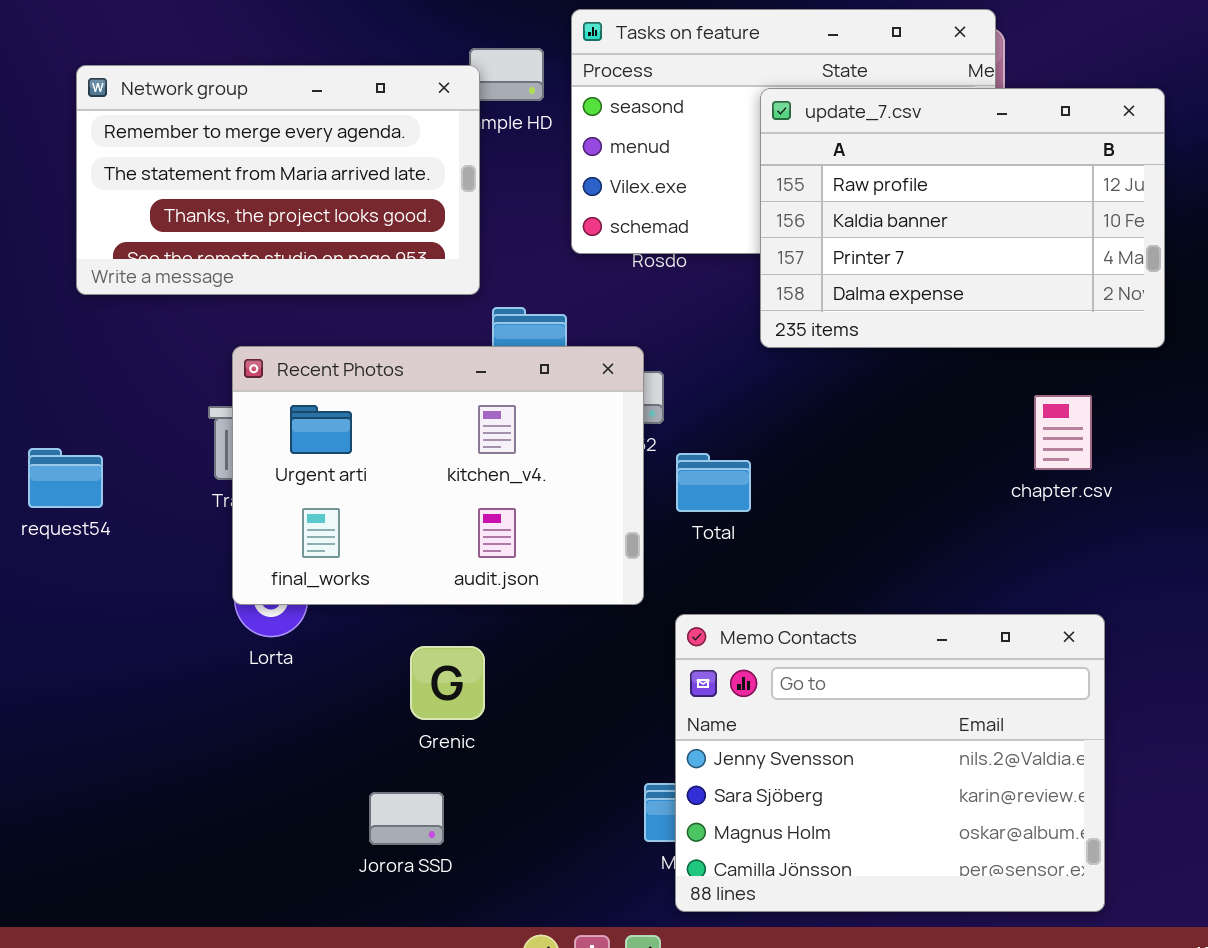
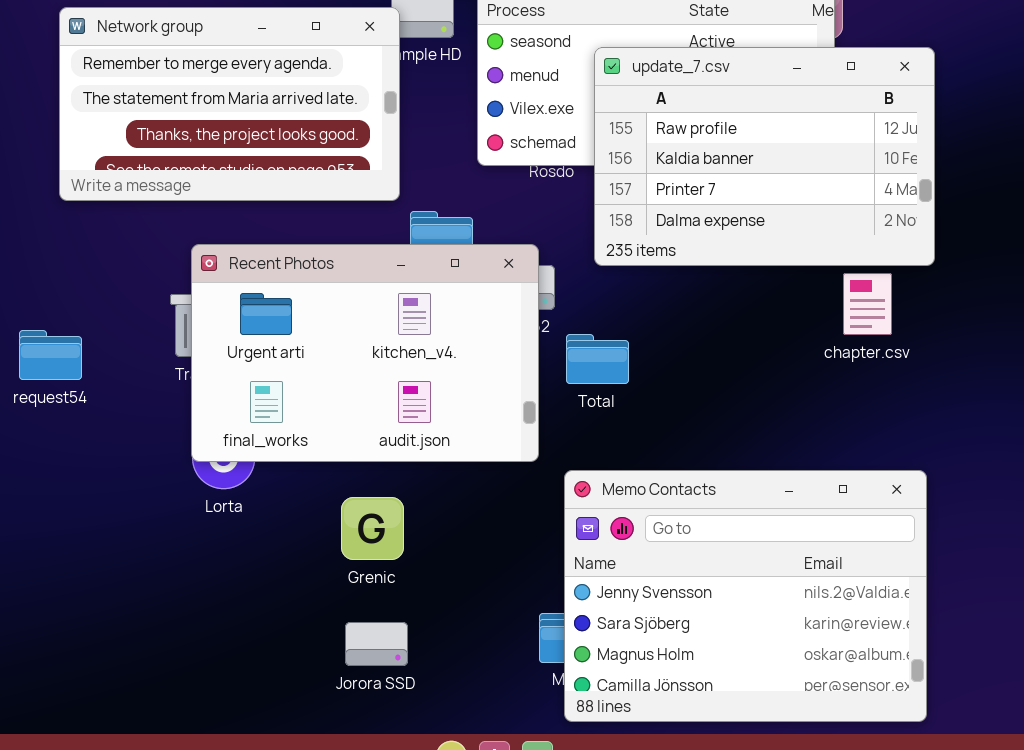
update_7.csv: [760,88,1165,348] -> [594,47,935,266], moved
chapter.csv: [1034,395,1092,470] -> [843,273,892,335], moved
Jorora SSD: [369,792,444,845] -> [345,622,408,666], moved

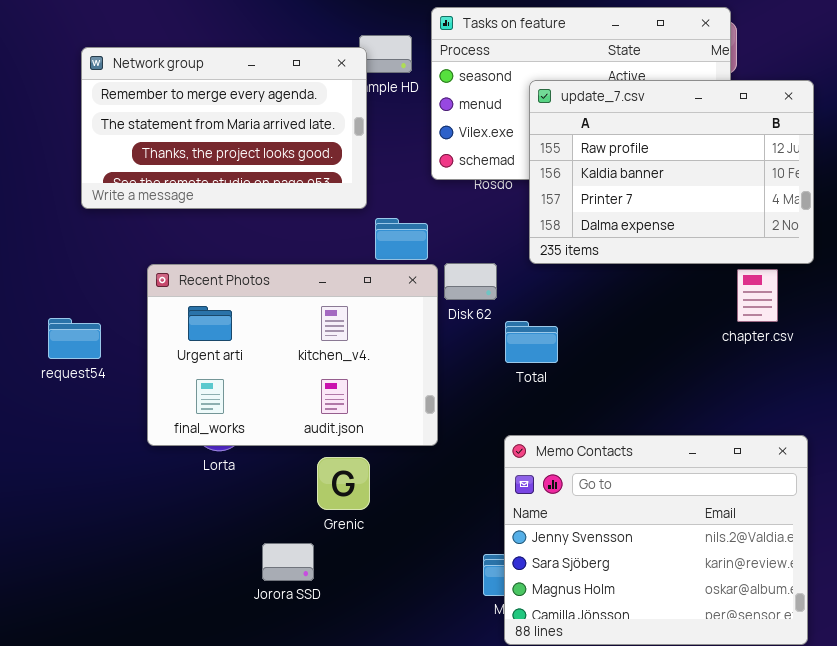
Recent Photos: [191,244,539,462] -> [147,264,438,446], moved
Jorora SSD: [345,622,408,666] -> [262,543,314,581], moved

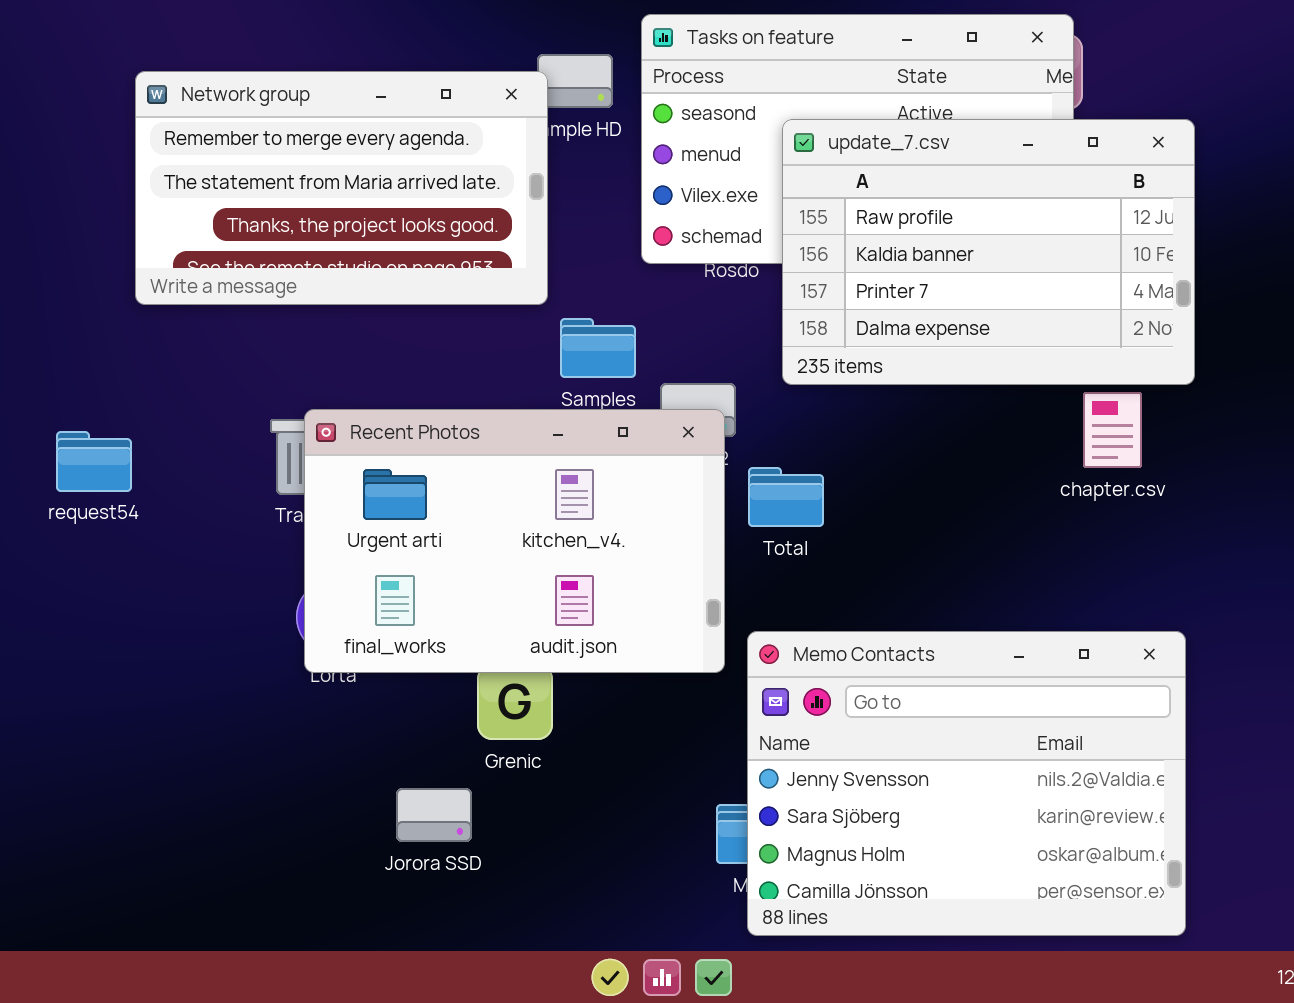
Recent Photos: [147,264,438,446] -> [304,409,725,673], moved
request54: [48,318,101,359] -> [56,431,132,492], moved

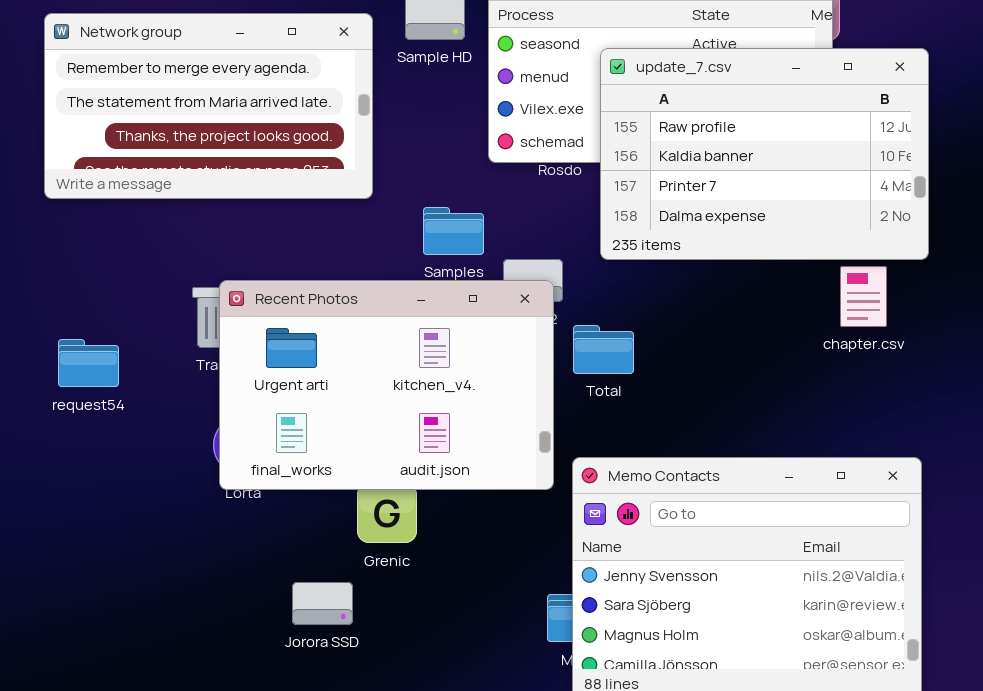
Network group: [135,71,548,305] -> [44,13,373,199], moved
request54: [56,431,132,492] -> [58,339,119,387], moved

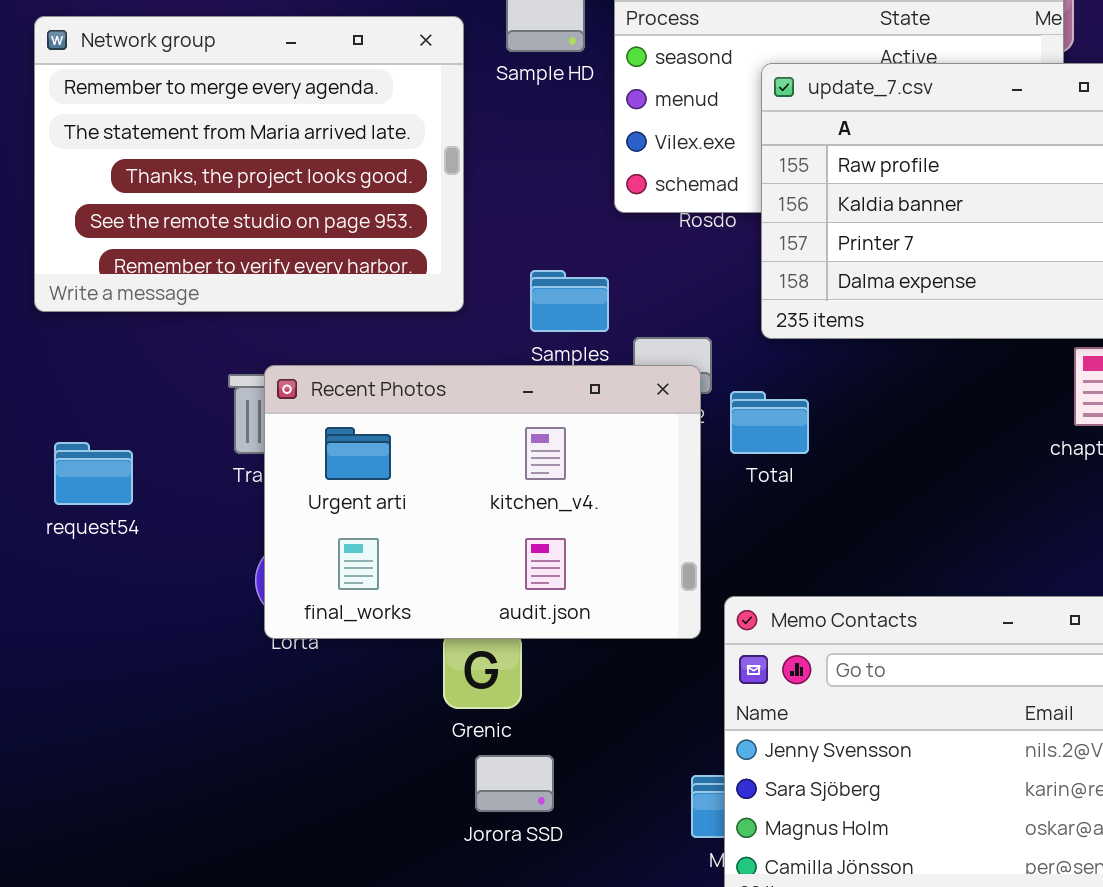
Network group: [44,13,373,199] -> [34,16,464,312], resized
Total: [573,325,634,374] -> [730,391,809,454], moved
Jorora SSD: [292,582,353,625] -> [475,755,554,812], moved

